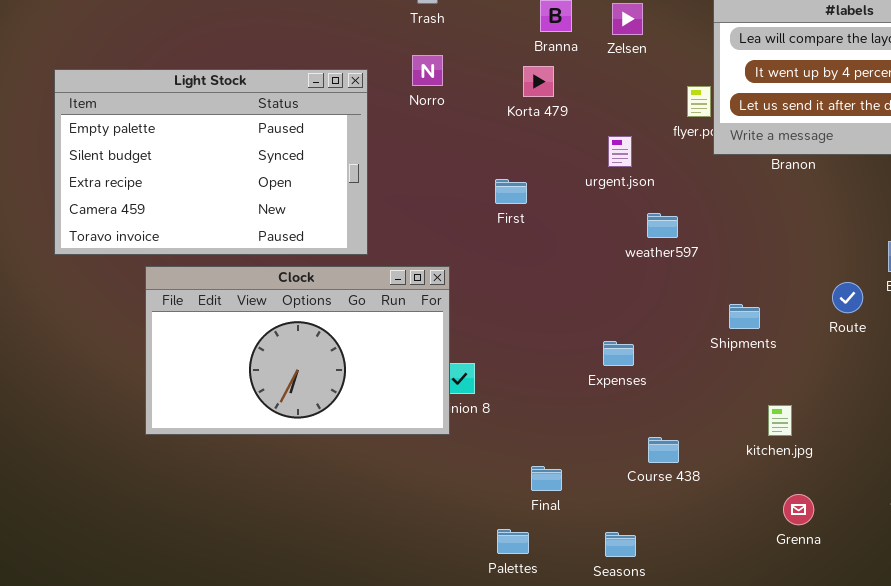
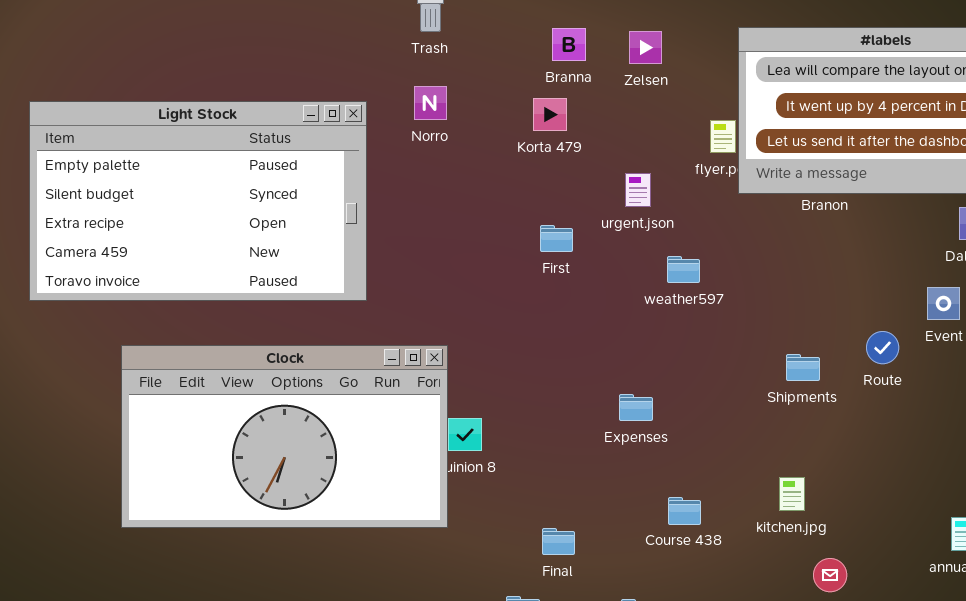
First: [495,179,527,204] -> [540,225,573,252], moved
Clock: [145,266,450,435] -> [121,345,448,528], moved
Shipments: [729,304,760,329] -> [786,354,820,381], moved
kitchen.jpg: [768,405,792,436] -> [779,477,805,511], moved

